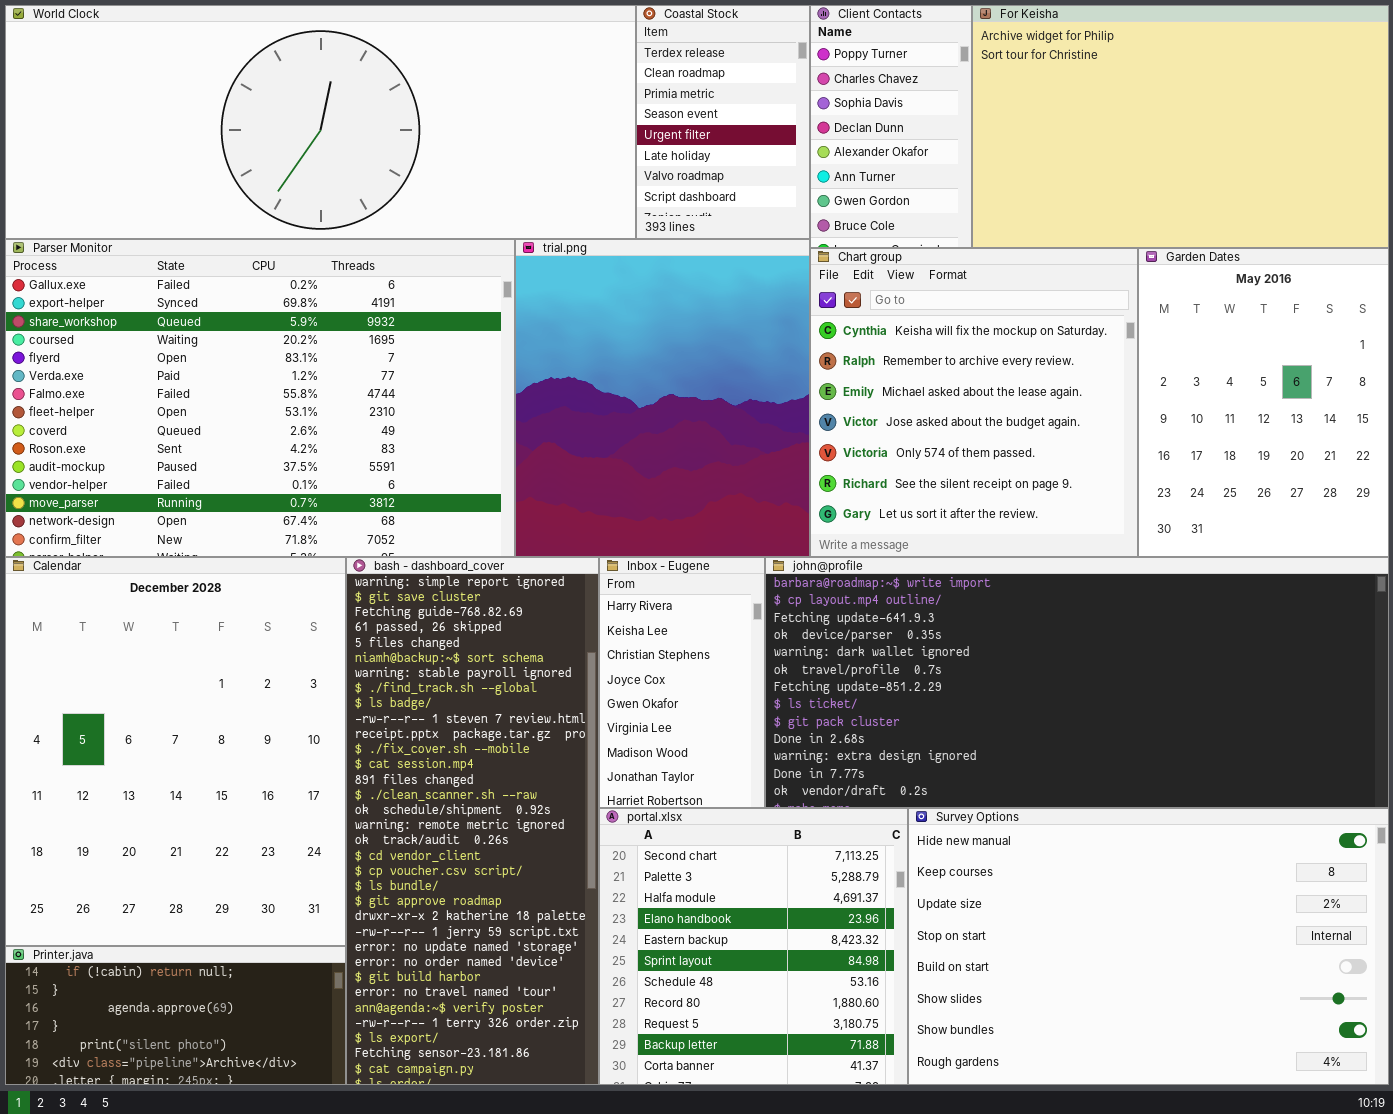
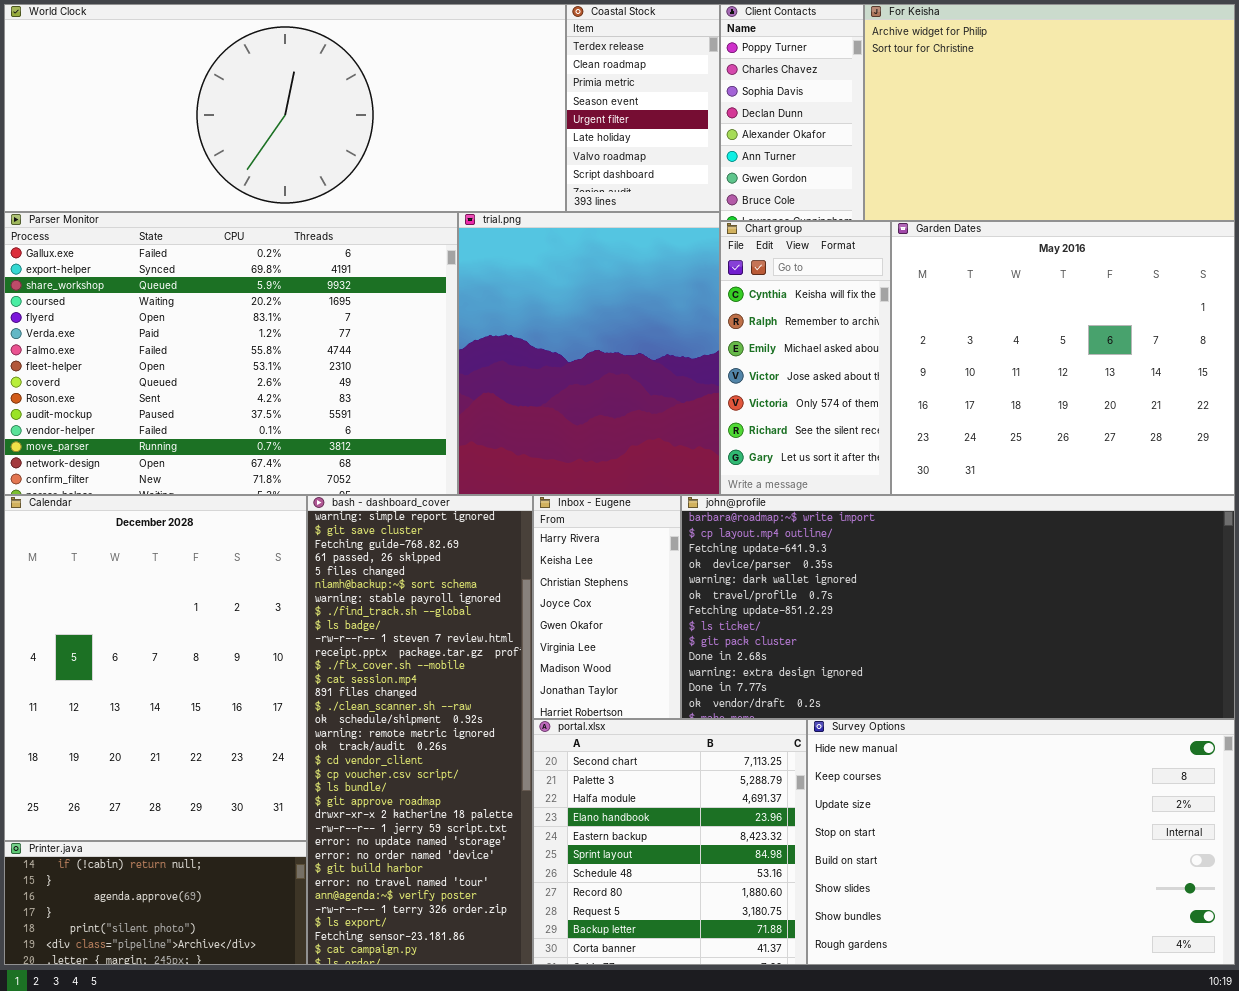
Chart group: [810,248,1138,557] -> [720,221,891,495], resized
Garden Dates: [1138,248,1389,557] -> [891,221,1235,495], resized

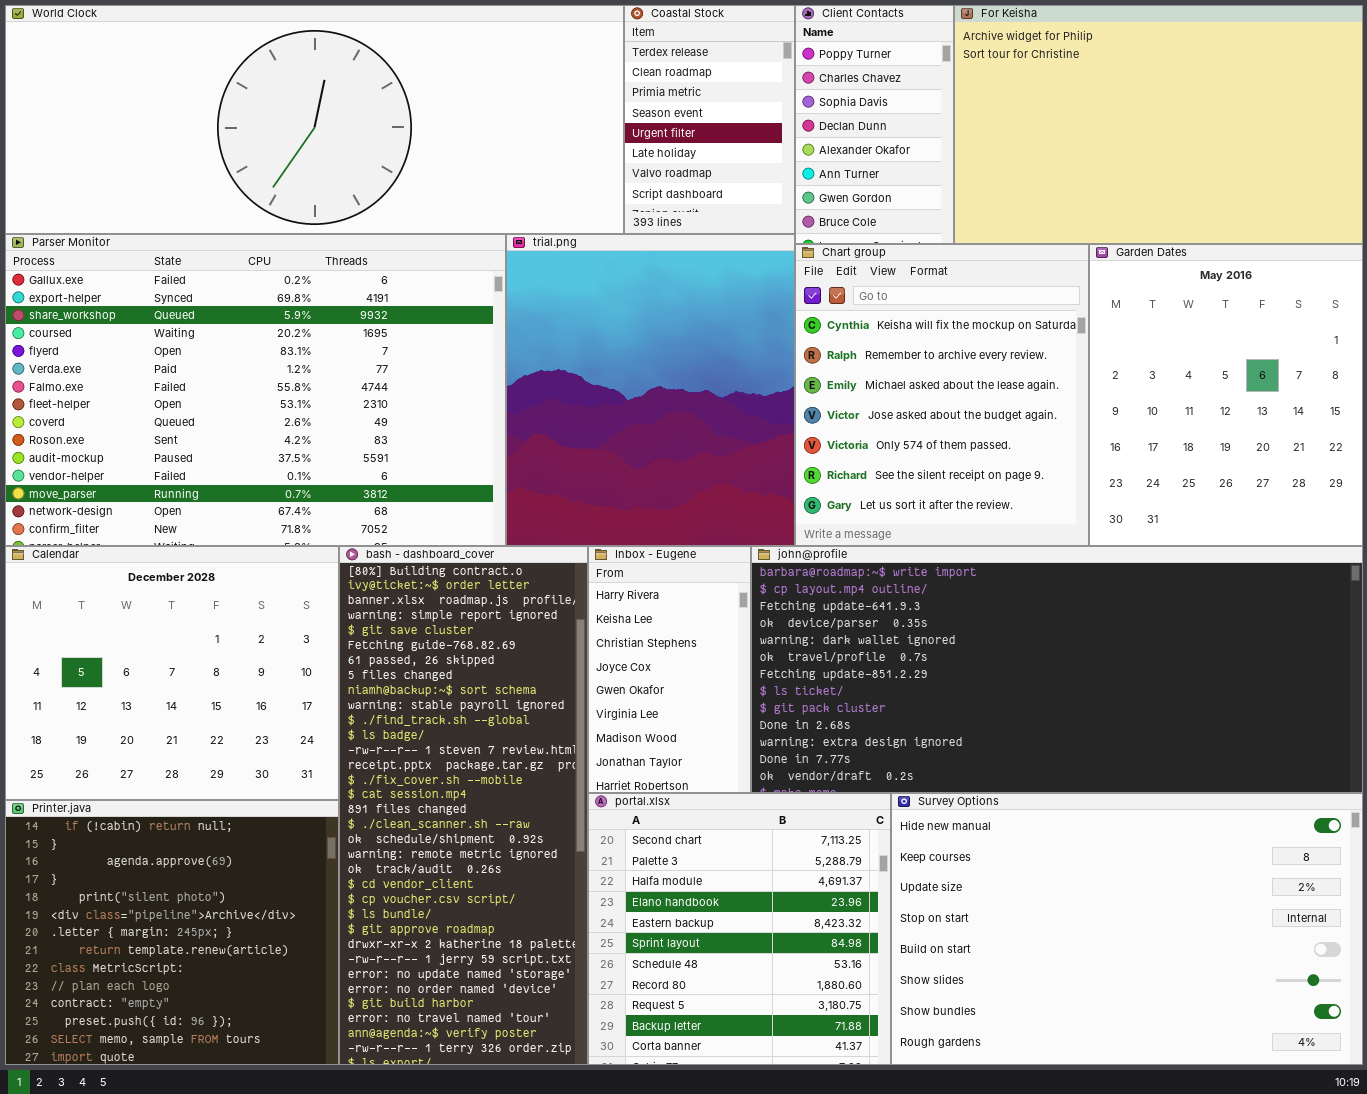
Chart group: [720,221,891,495] -> [795,244,1089,546], resized
Garden Dates: [891,221,1235,495] -> [1089,244,1363,546], resized
Calendar: [4,495,307,841] -> [5,546,339,800], resized
bash - dashboard_cover: [307,495,533,965] -> [339,546,588,1065], scrolled up 3 rows
Printer.java: [4,841,307,965] -> [5,800,339,1065], resized

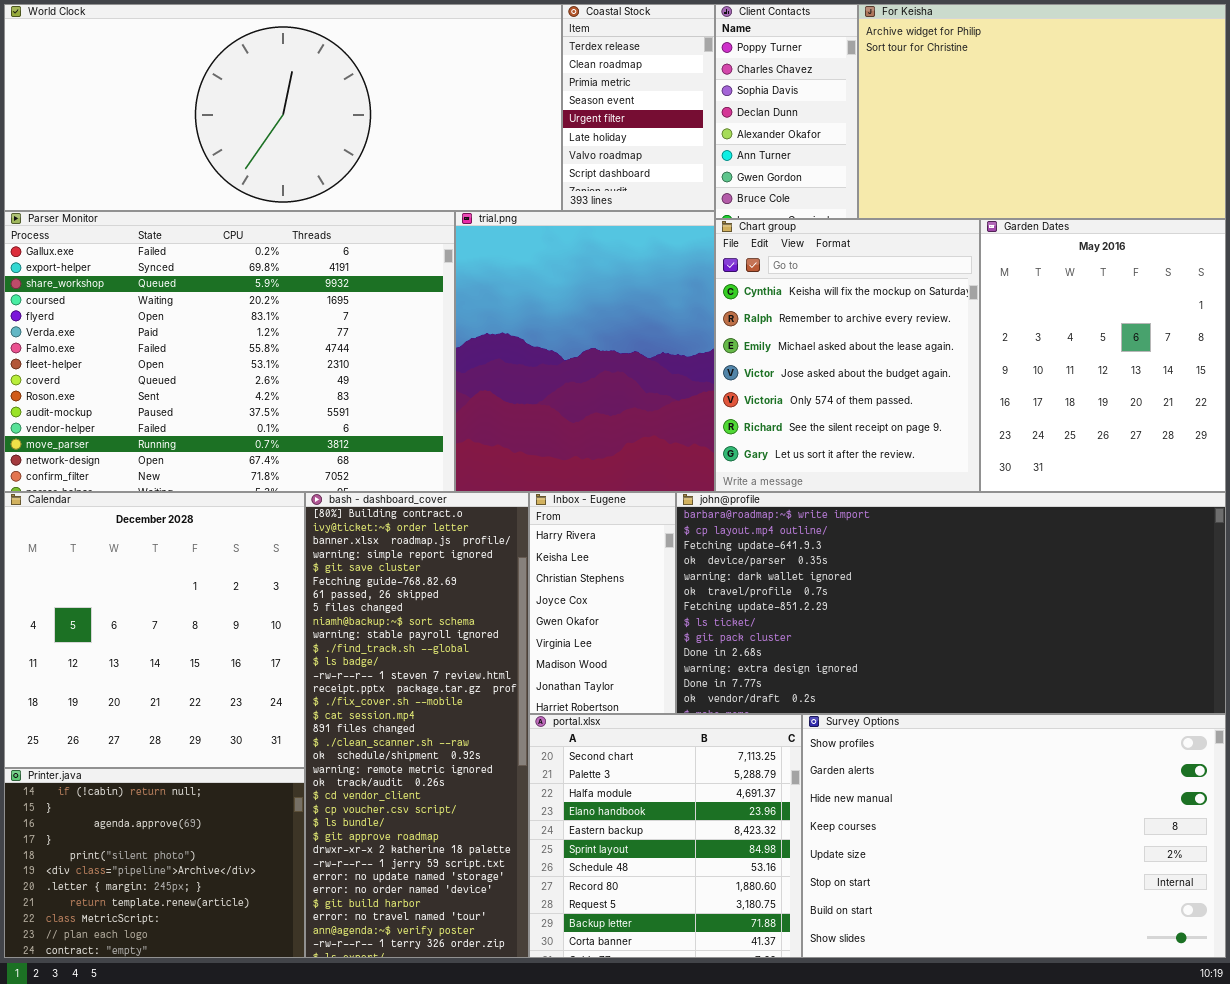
Calendar: [5,546,339,800] -> [4,492,305,768], resized
Survey Options: [891,793,1363,1065] -> [802,714,1226,958], scrolled up 2 rows
Printer.java: [5,800,339,1065] -> [4,768,305,958], resized

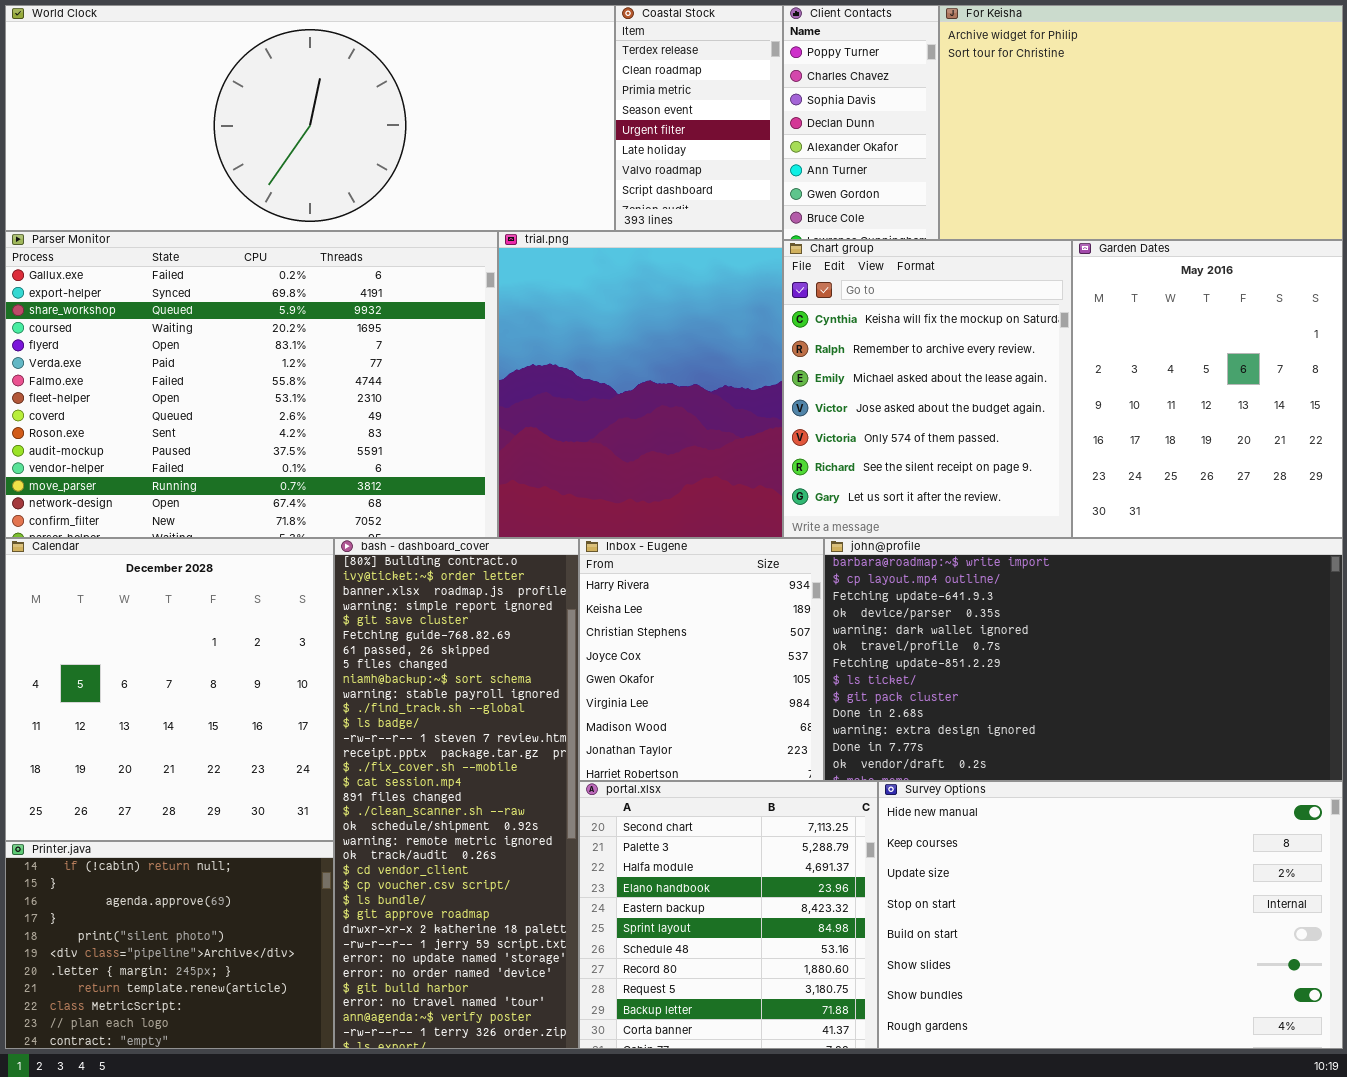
Inbox - Eugene: [529,492,676,714] -> [579,538,824,781], resized
john@profile: [676,492,1226,714] -> [824,538,1343,781], resized
Survey Options: [802,714,1226,958] -> [878,781,1343,1049], scrolled down 2 rows

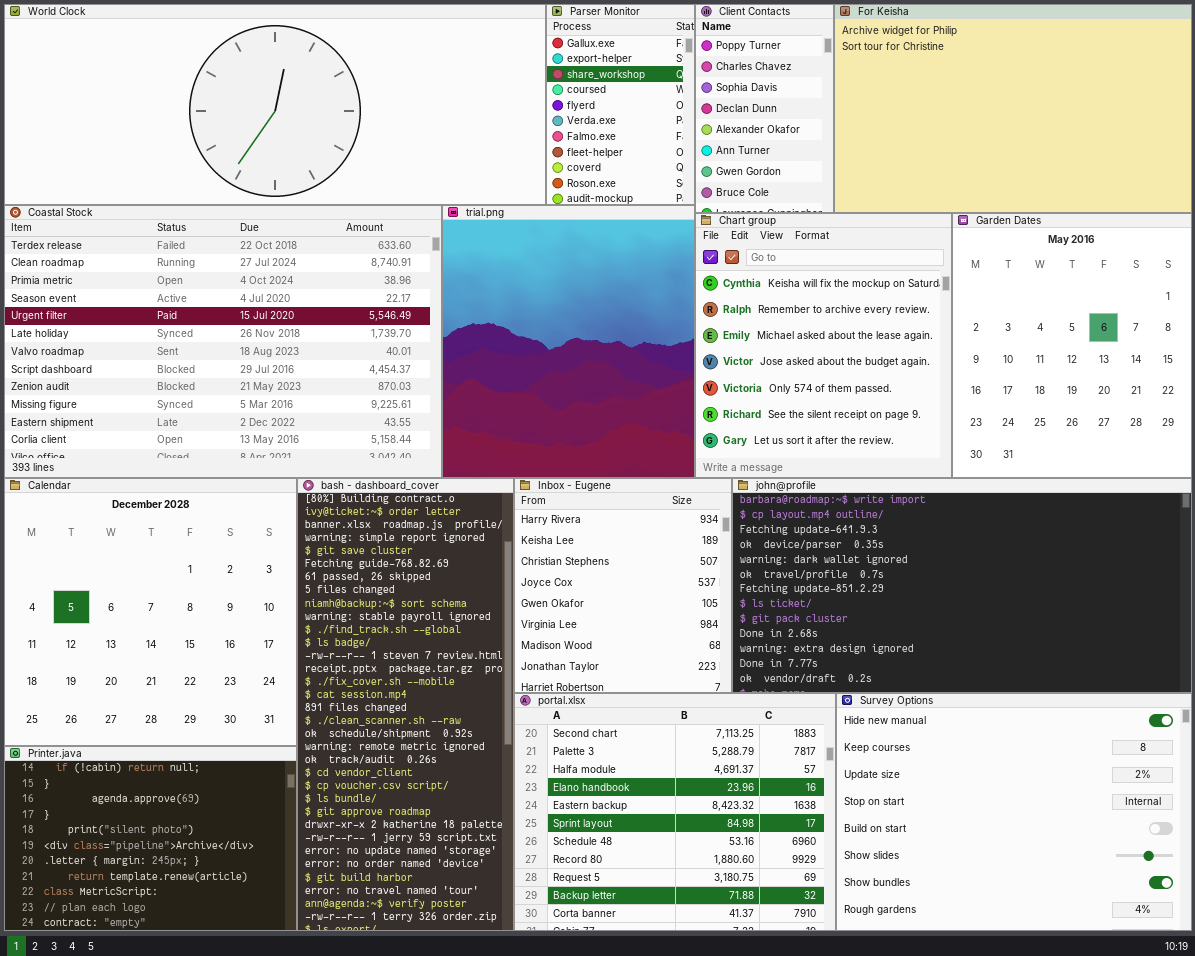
Coastal Stock: [615,5,783,231] -> [4,205,442,478], moved, resized
Parser Monitor: [5,231,498,538] -> [546,4,695,205], moved, resized
portal.xlsx: [579,781,878,1049] -> [514,693,836,931], resized
Survey Options: [878,781,1343,1049] -> [836,693,1192,931], resized

